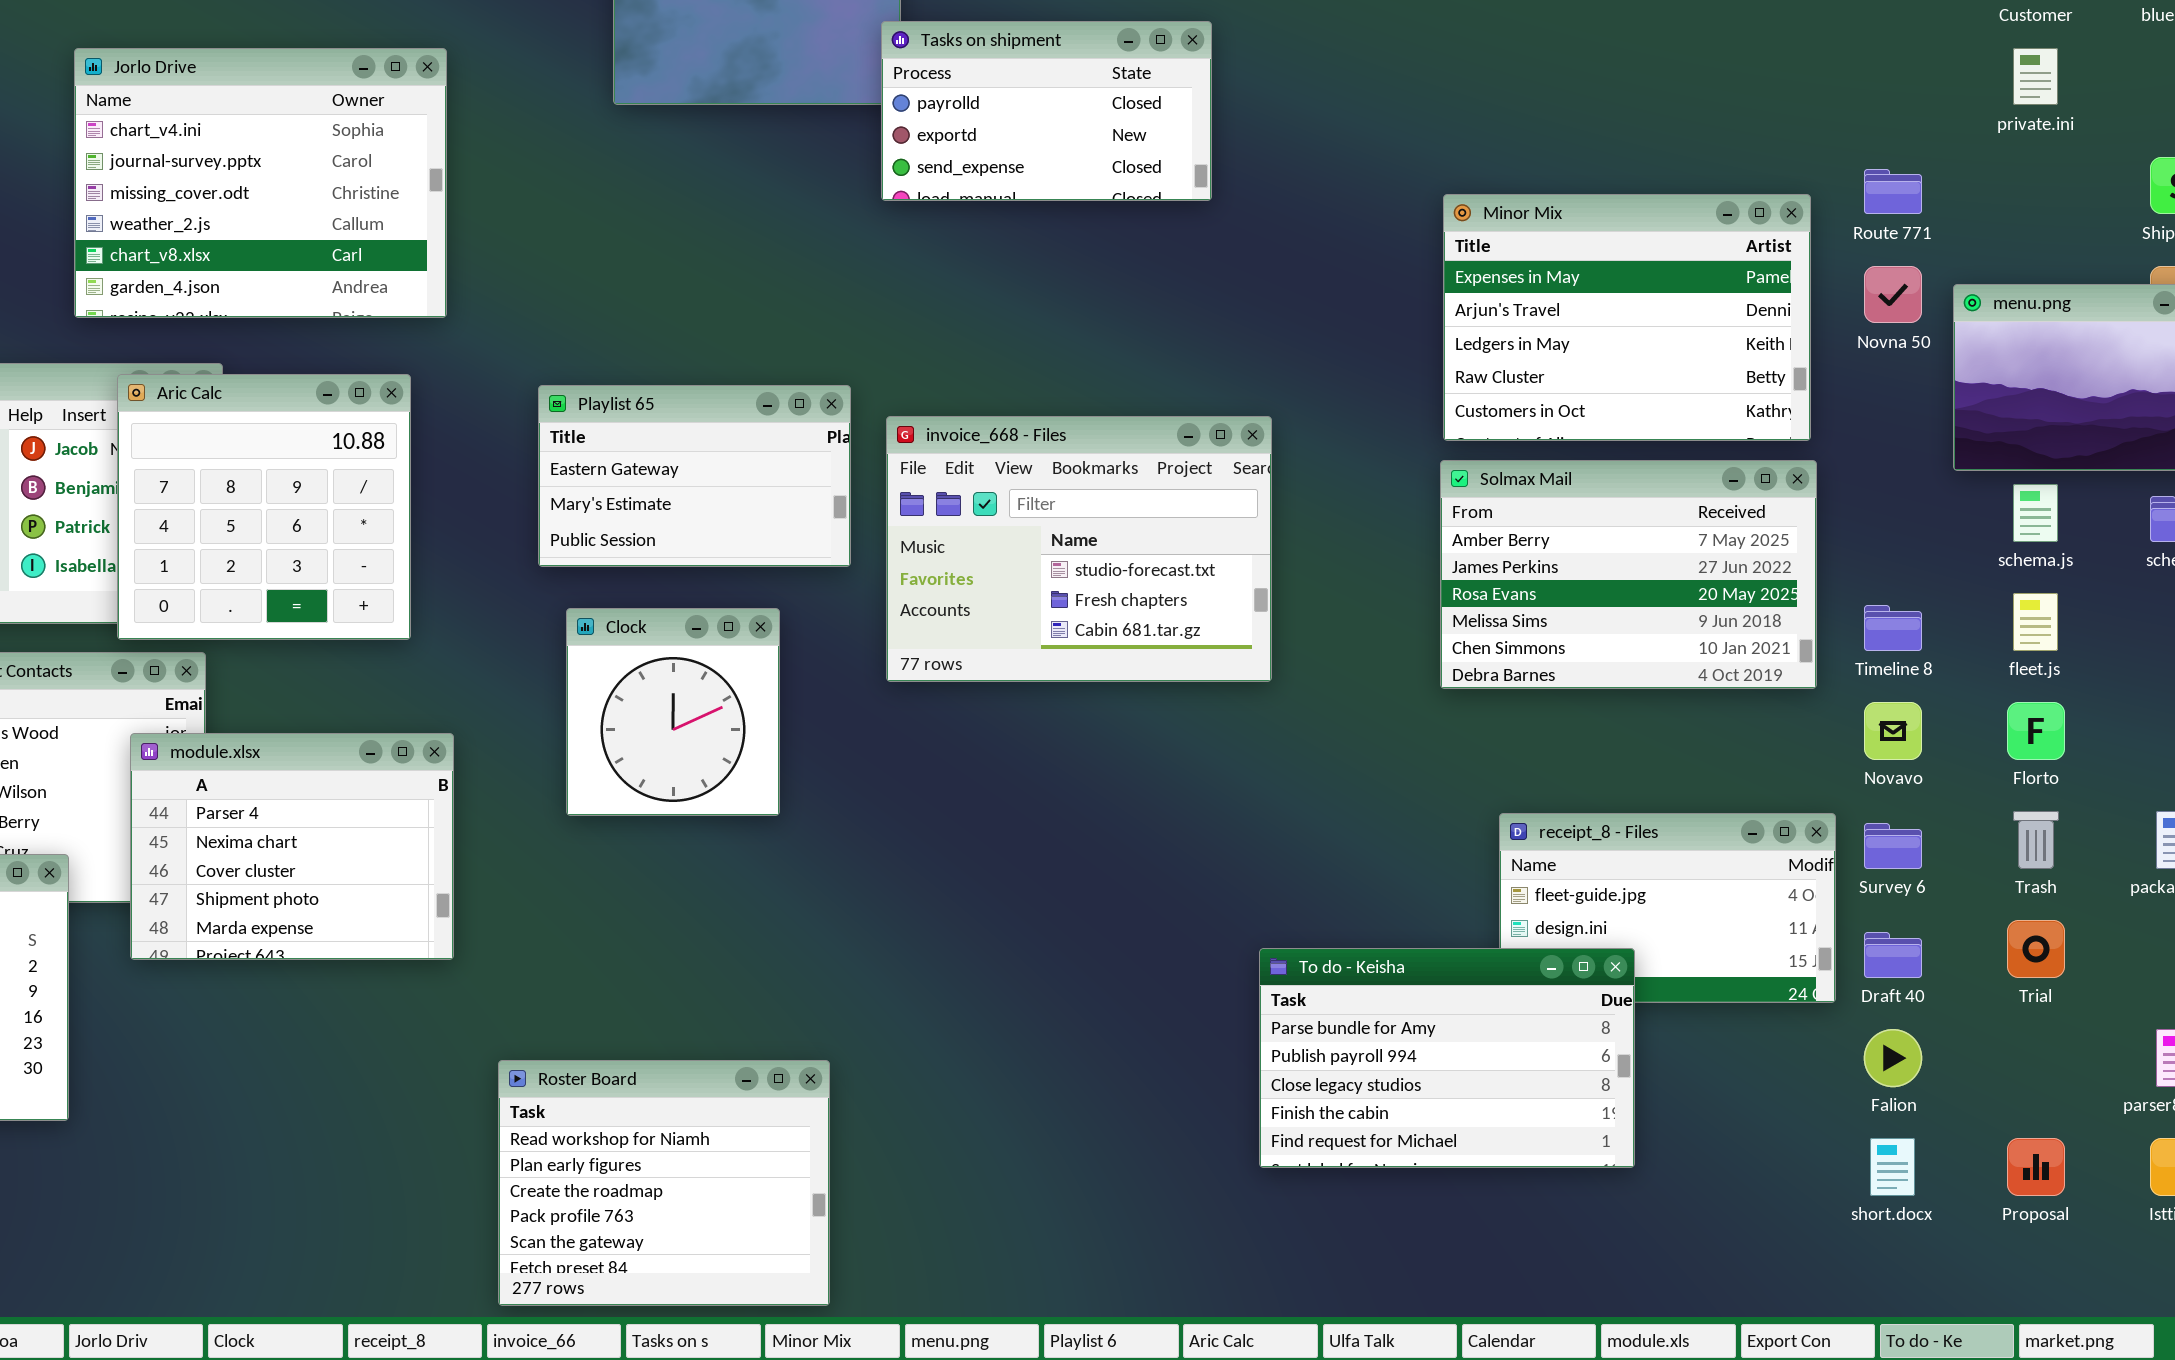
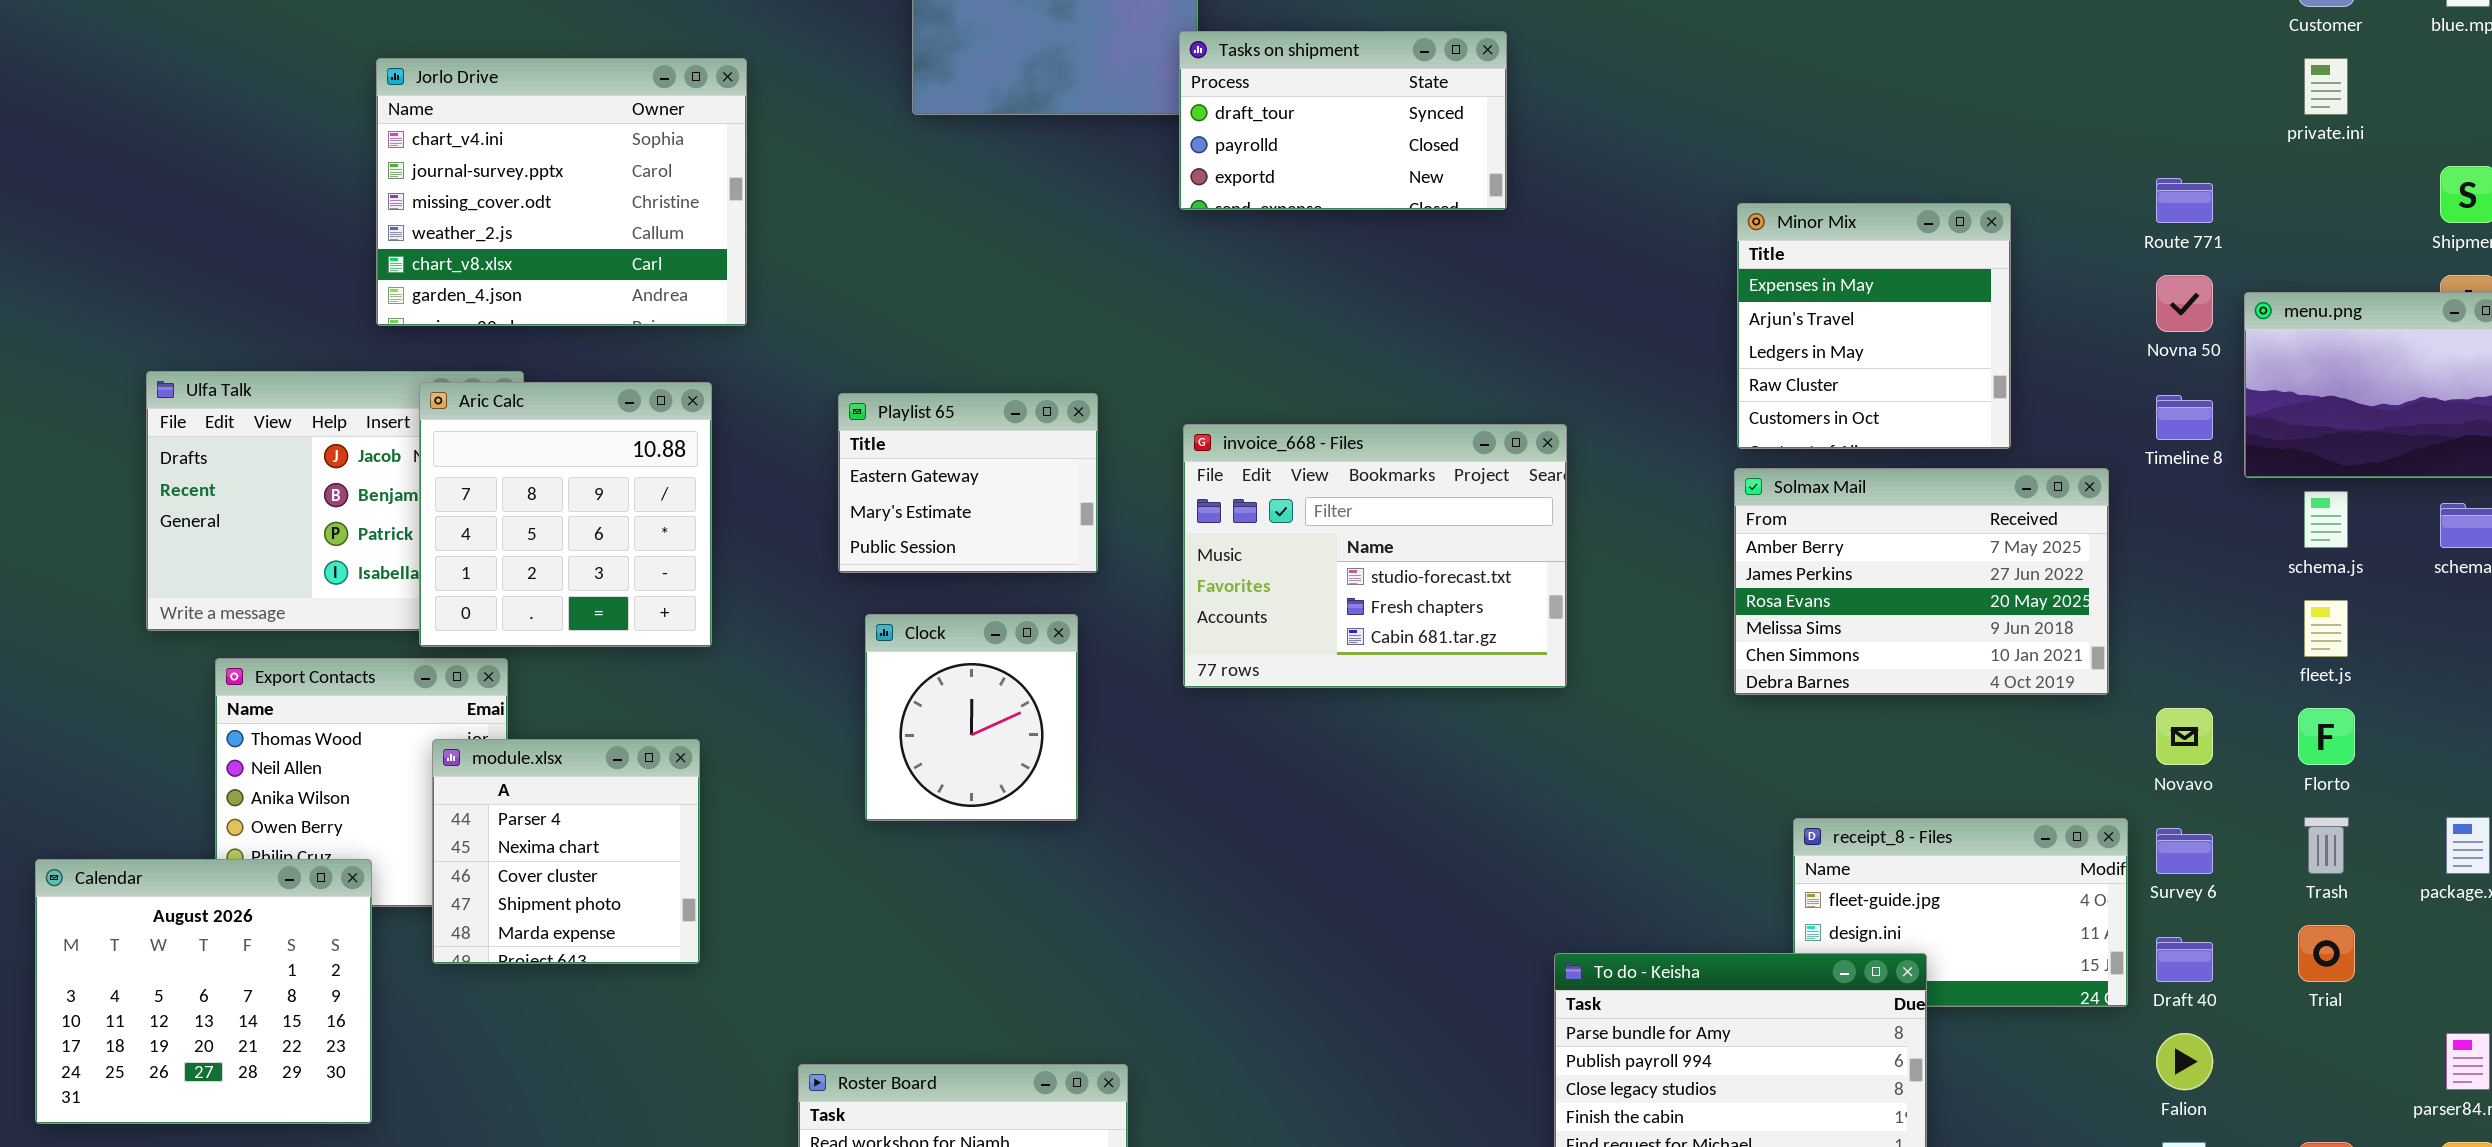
Tasks on shipment: [881,21,1212,201] -> [1179,31,1507,210], scrolled up 1 row
Minor Mix: [1443,194,1811,441] -> [1737,203,2011,449], resized
Playlist 65: [538,385,851,567] -> [838,393,1098,573], resized
Timeline 8: [1864,605,1922,651] -> [2156,395,2213,440], moved
module.xlsx: [130,733,454,960] -> [432,739,700,964], resized

